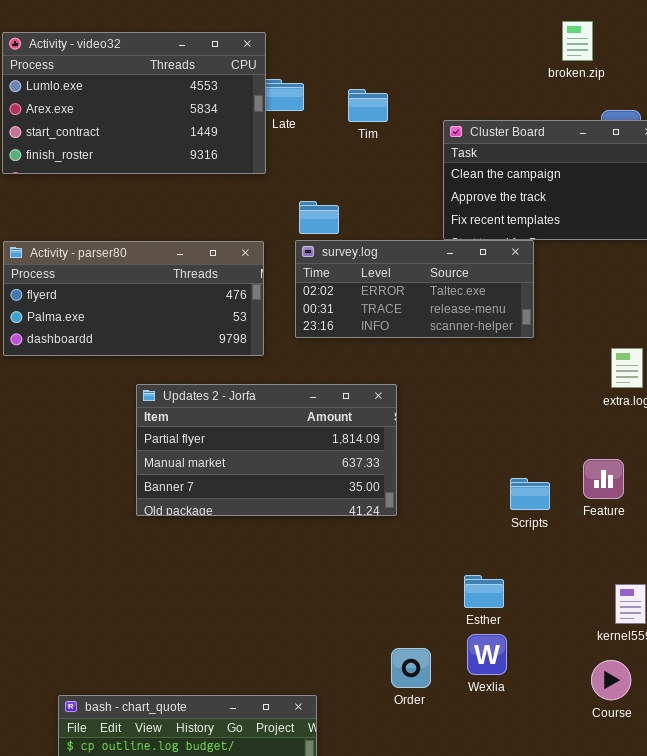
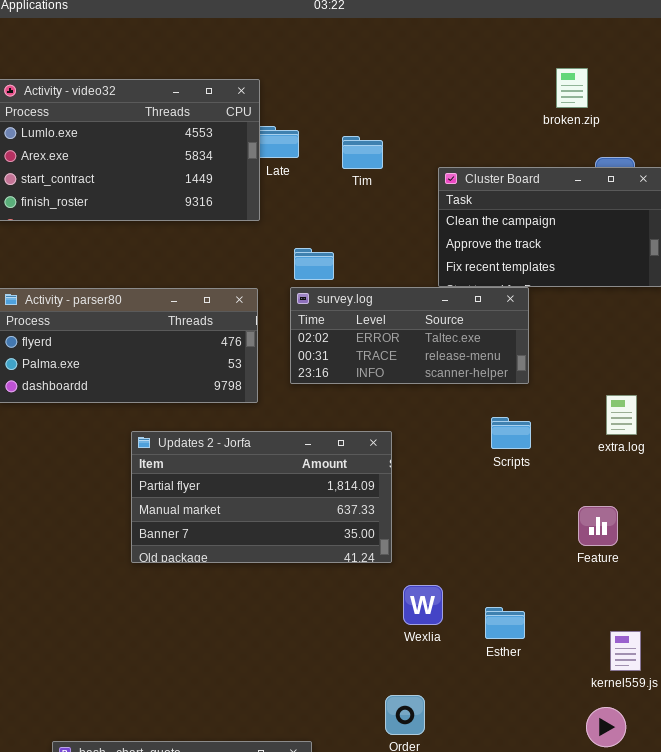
Scripts: [510,478,550,510] -> [491,417,531,449], moved
Esther: [464,575,504,608] -> [485,607,525,639], moved
Wexlia: [467,634,507,675] -> [403,585,443,625], moved

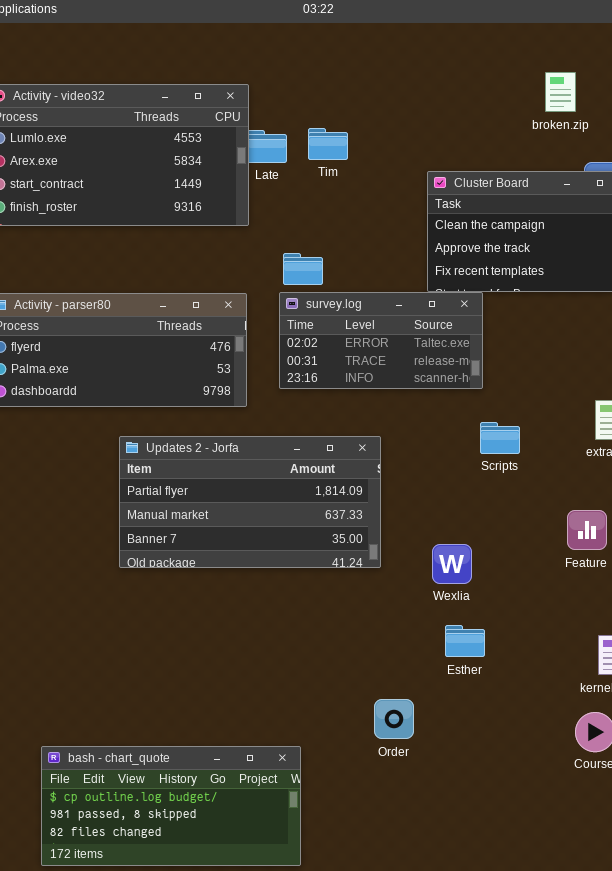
Tim: [342,136,383,169] -> [308,128,348,160], moved
survey.log: [290,287,529,384] -> [279,292,483,389], resized
Wexlia: [403,585,443,625] -> [432,544,472,584], moved
Esther: [485,607,525,639] -> [445,625,485,657], moved

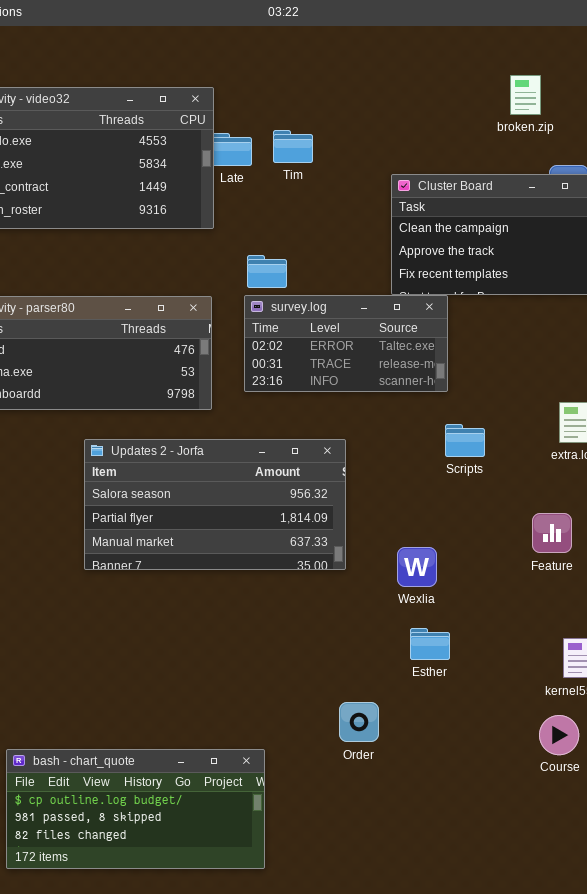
Updates 2 - Jorfa: [119,436,381,568] -> [84,439,346,570], scrolled up 1 row

